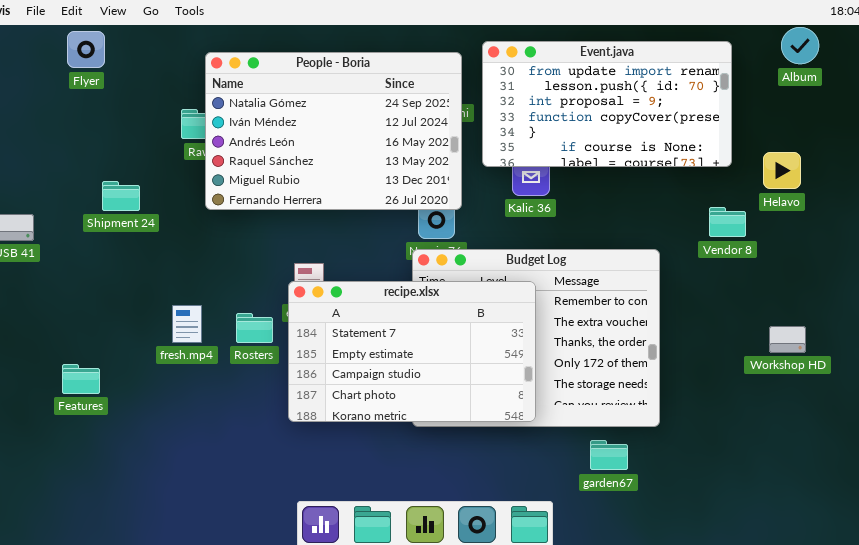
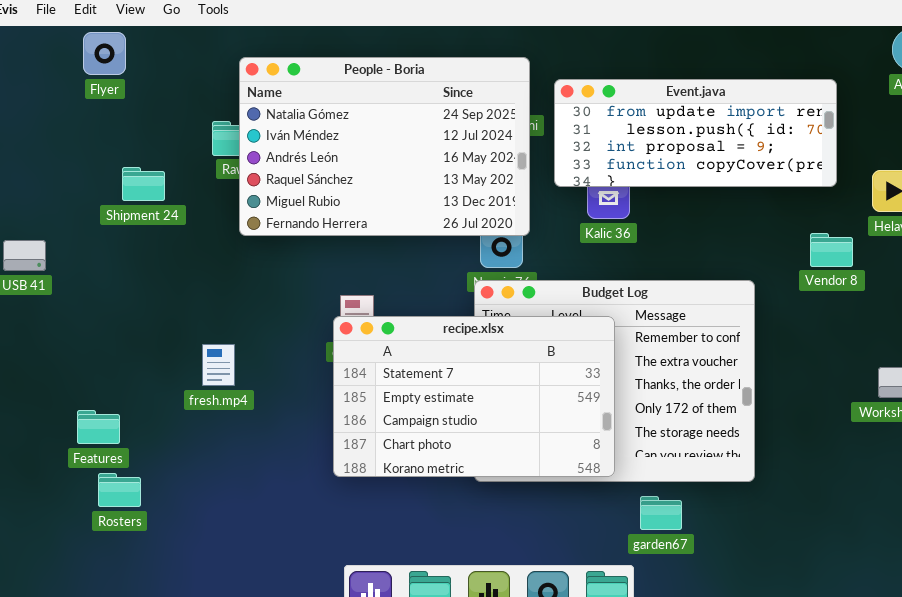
Event.java: [482,41,732,167] -> [554,79,837,187], resized
Shipment 24: [102,181,140,211] -> [122,167,165,201], moved
Rosters: [236,313,273,343] -> [98,473,141,507], moved
garden67: [590,440,628,470] -> [640,496,682,530], moved

